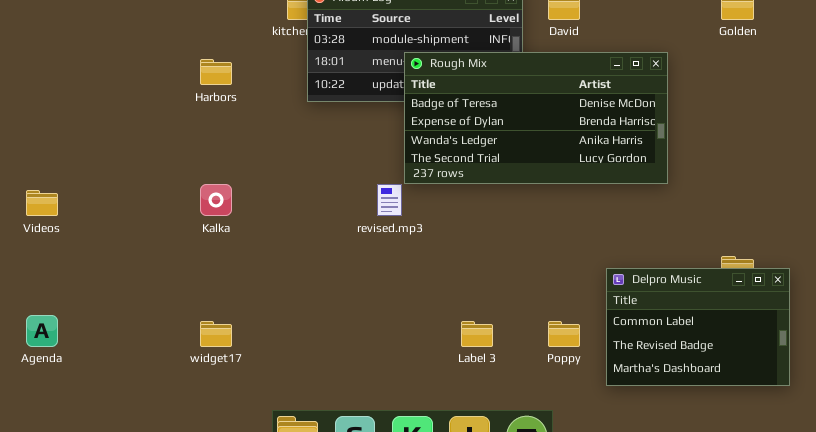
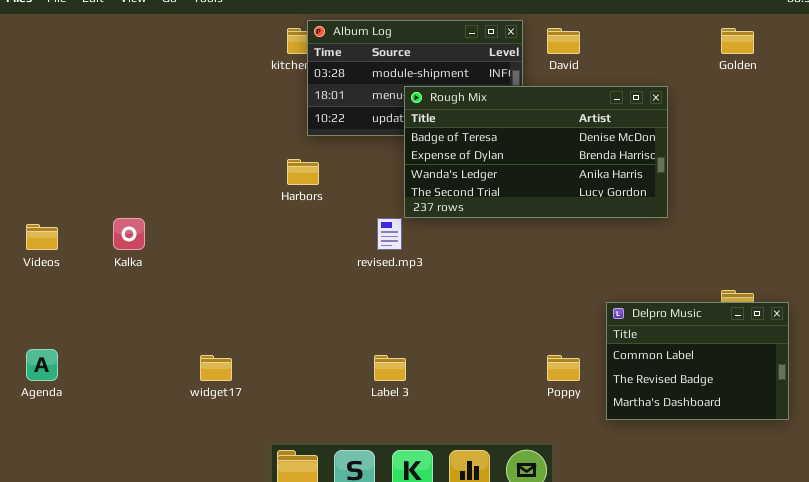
Harbors: [200,59,232,85] -> [287,159,319,185], moved
Kalka: [200,184,232,216] -> [113,218,145,250], moved
Label 3: [461,321,493,347] -> [374,355,406,381], moved

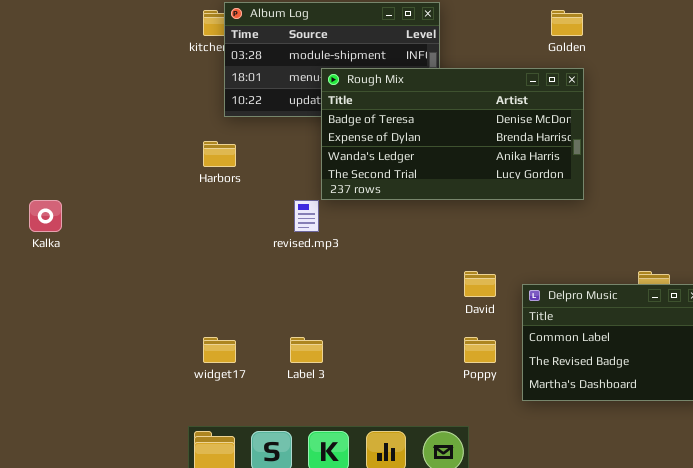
David: [547,28,580,54] -> [464,271,496,297], moved
Golden: [721,28,754,54] -> [551,10,583,36], moved
widget17: [200,355,232,381] -> [203,337,236,363], moved

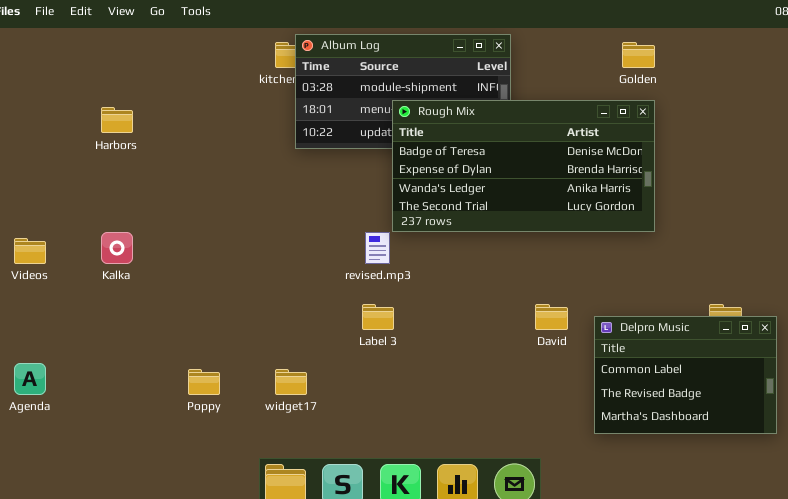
Harbors: [203,141,236,167] -> [101,107,133,133], moved
Label 3: [290,337,323,363] -> [362,304,394,330], moved
Poppy: [464,337,496,363] -> [188,369,220,395], moved

